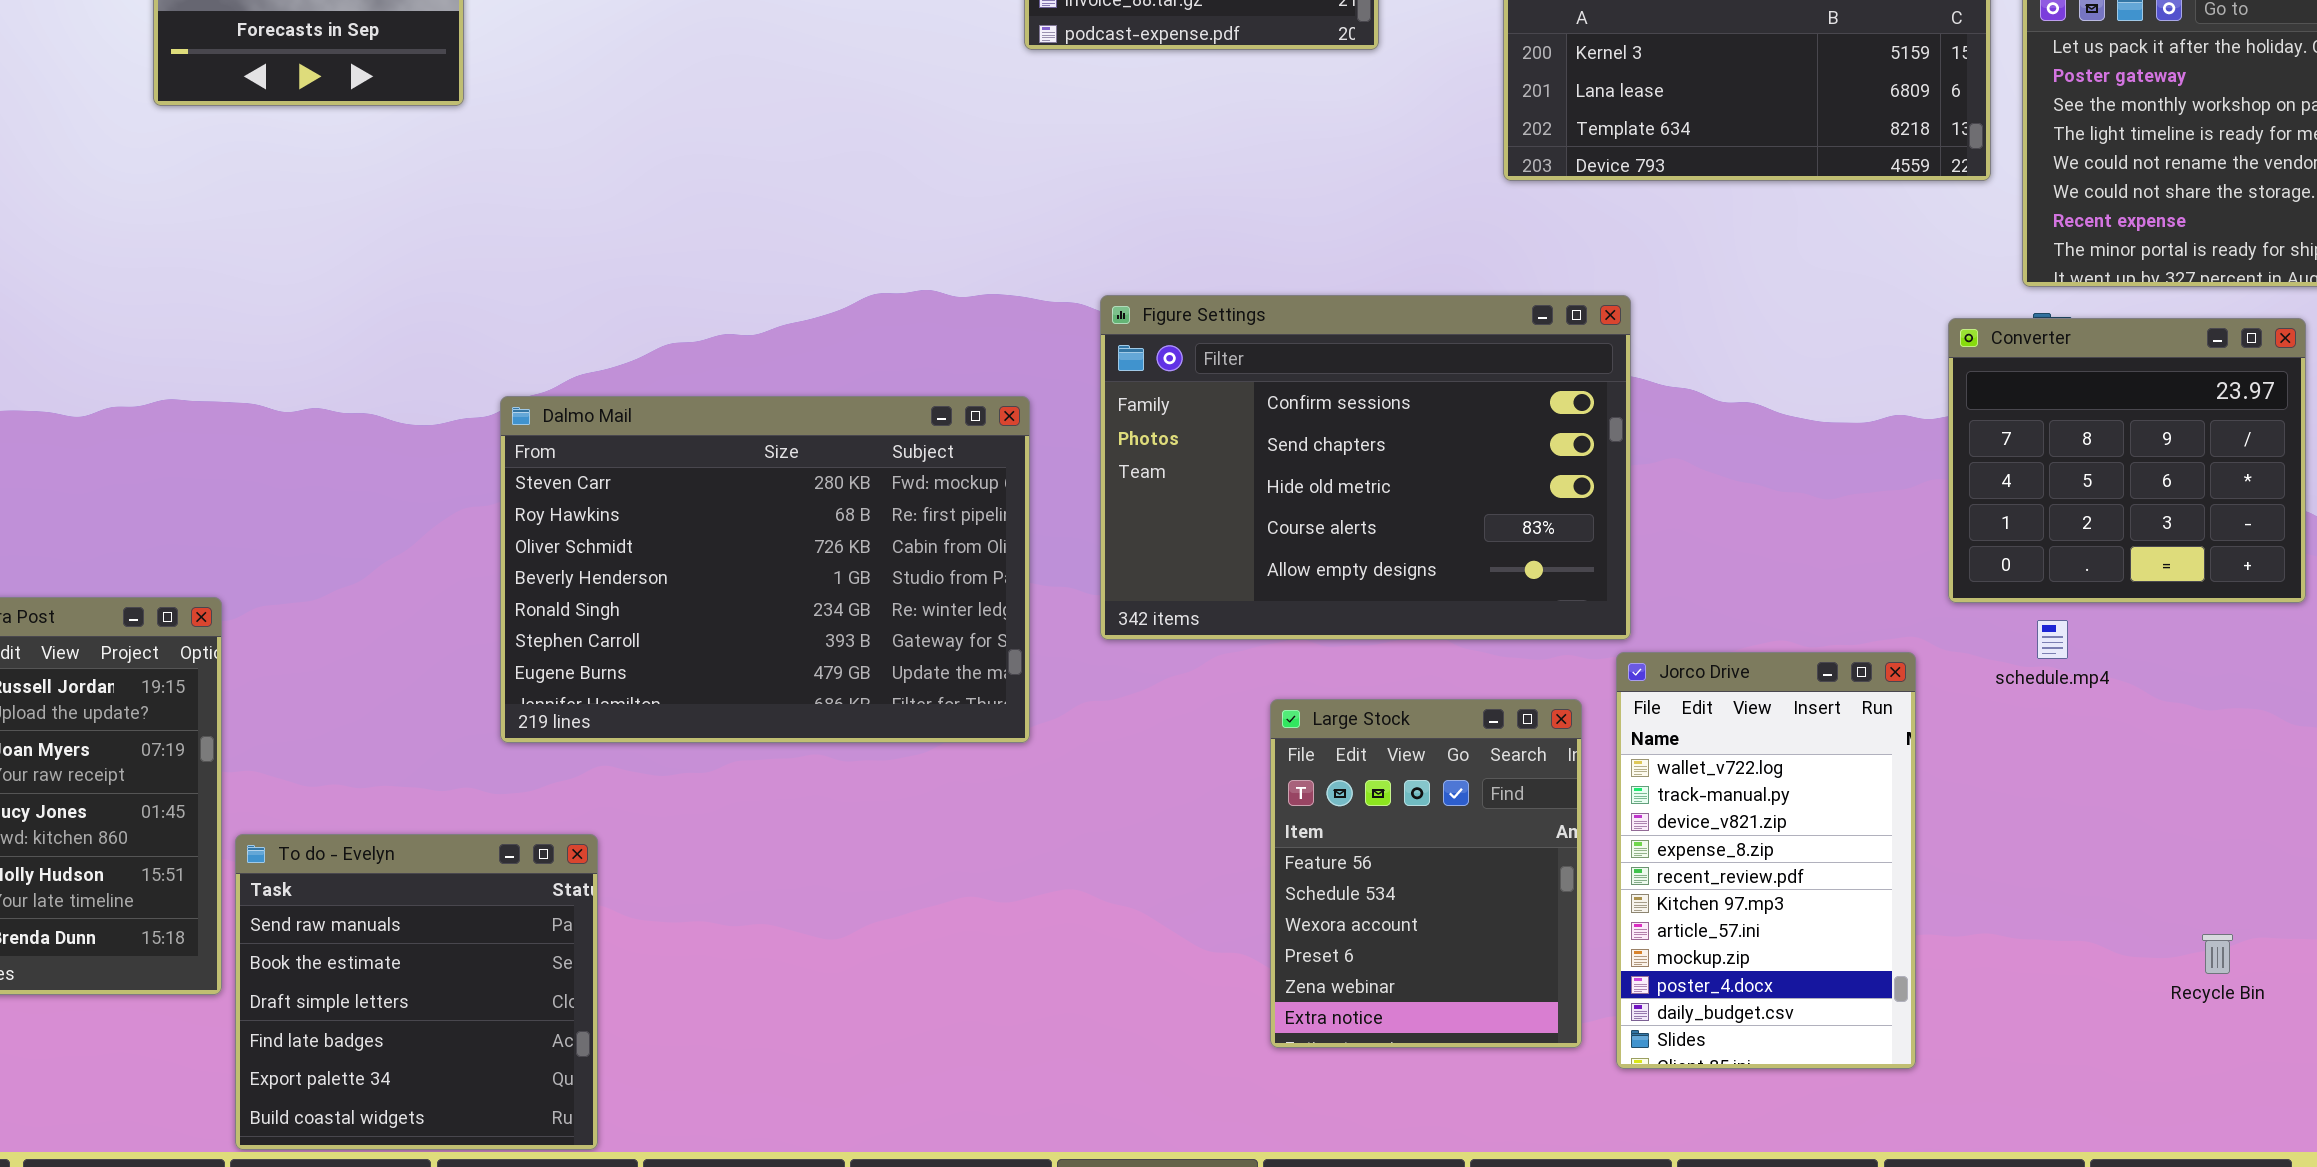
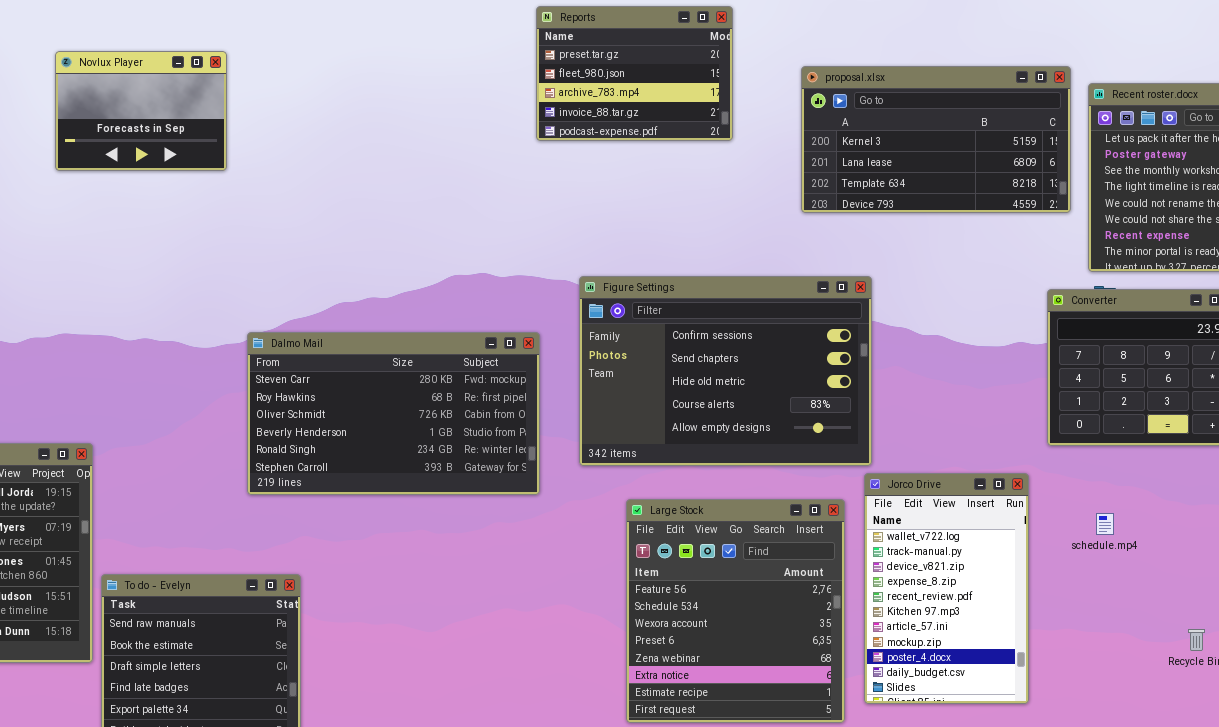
Dalmo Mail: [500,396,1030,743] -> [247,332,540,495], resized
schedule.mp4: [2037,620,2068,659] -> [1096,513,1114,535], moved
Large Stock: [1270,699,1582,1048] -> [626,499,845,723], resized

